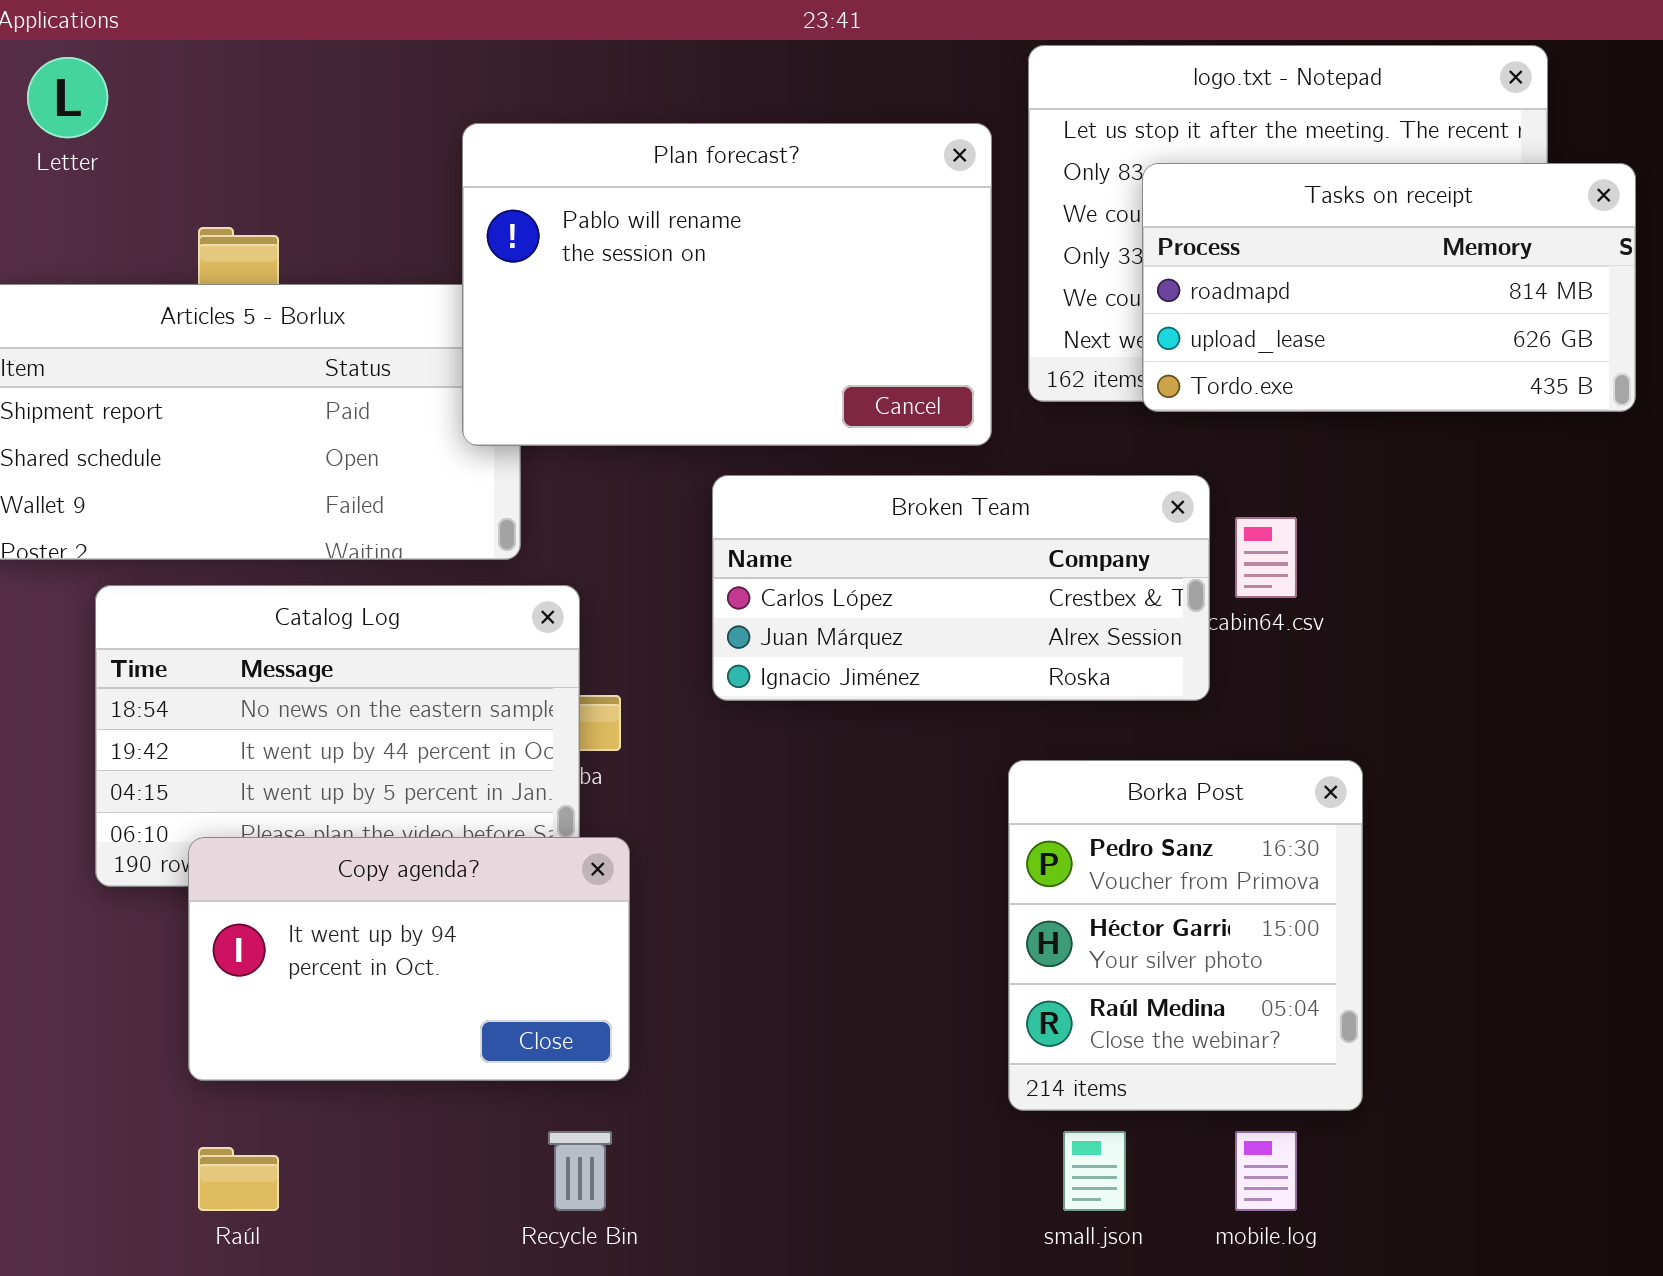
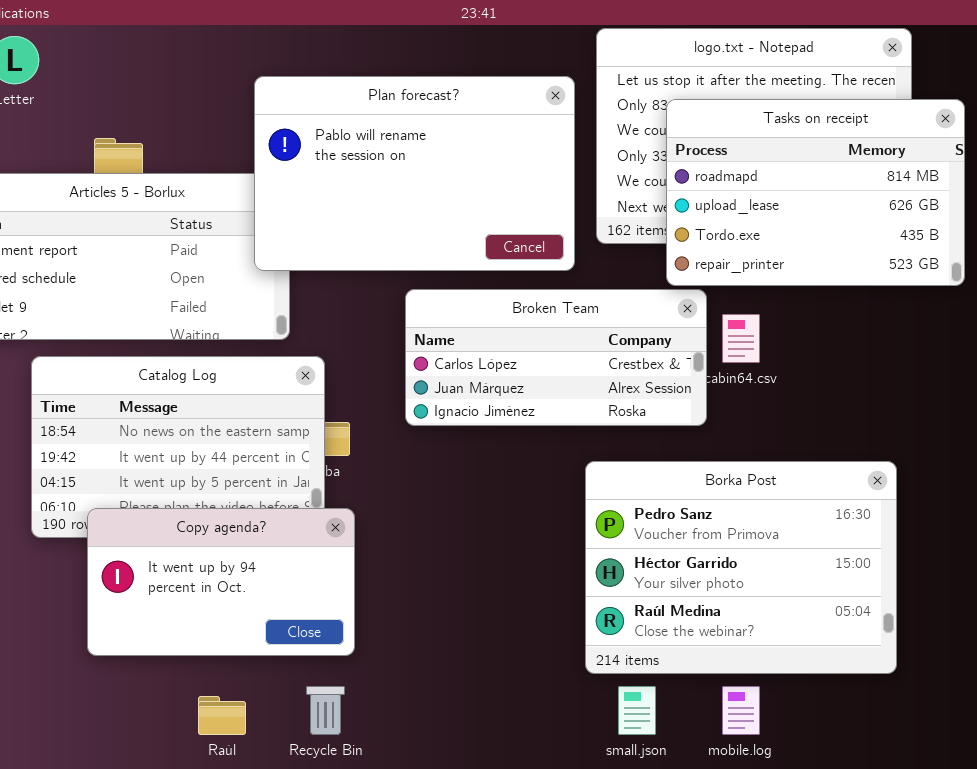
Tasks on receipt: [1142,163,1636,412] -> [666,99,965,286], resized
Borka Post: [1008,760,1363,1111] -> [585,461,897,674], resized
Raúl: [198,1147,279,1211] -> [198,696,246,735], moved

